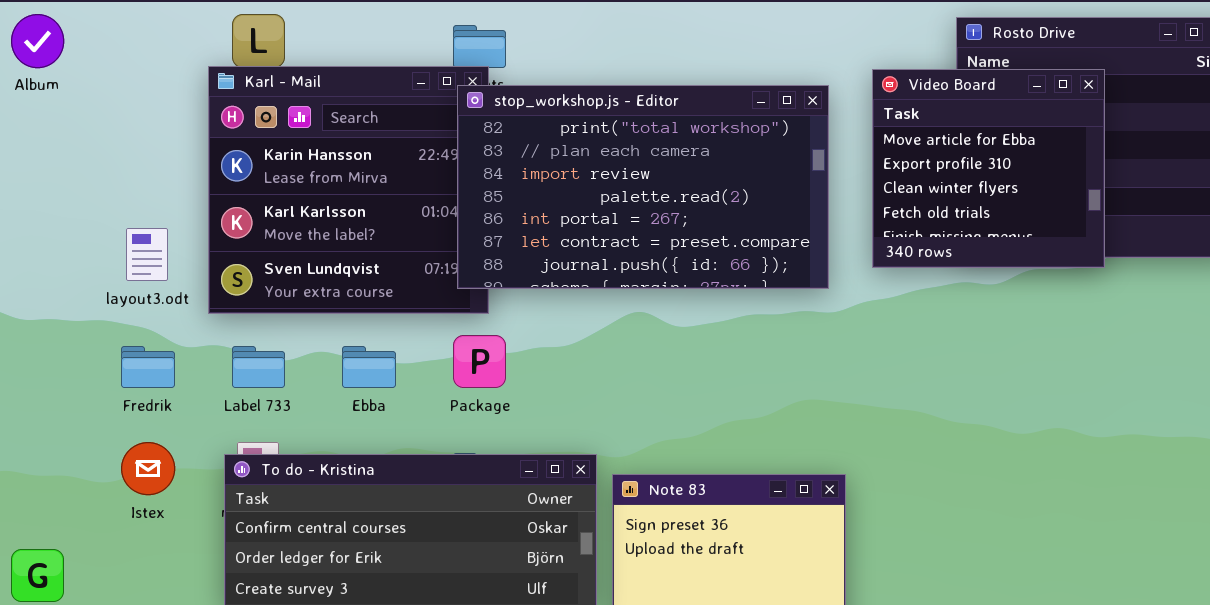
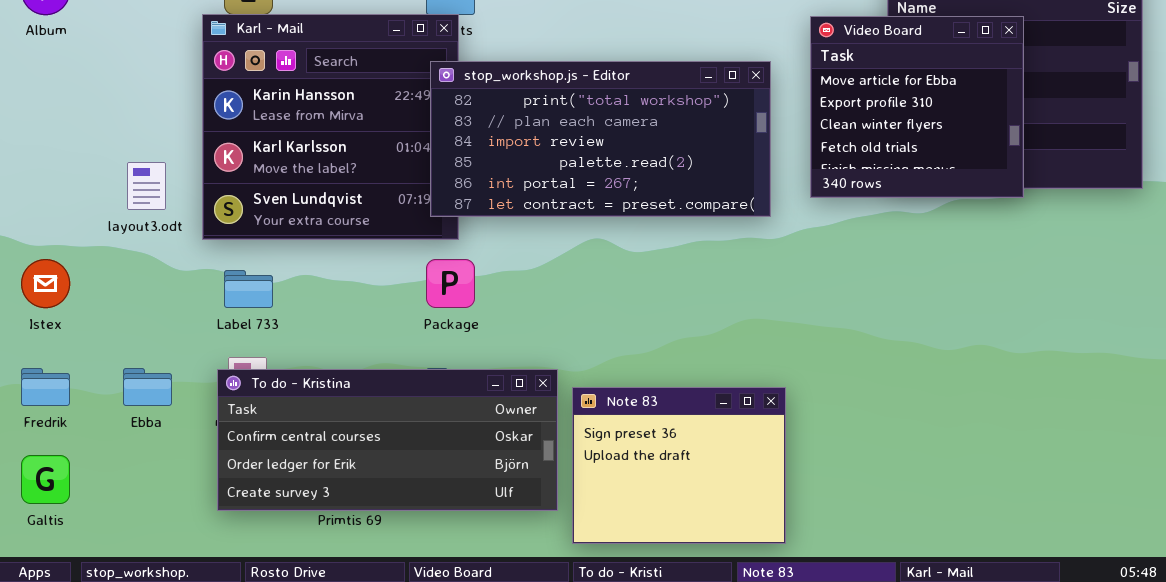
stop_workshop.js - Editor: [457,85,829,289] -> [430,61,771,217], resized
Fredrik: [121,346,175,388] -> [21,368,70,406], moved
Ebba: [342,346,396,388] -> [123,368,172,406], moved
Istex: [121,442,175,495] -> [21,259,70,308], moved

